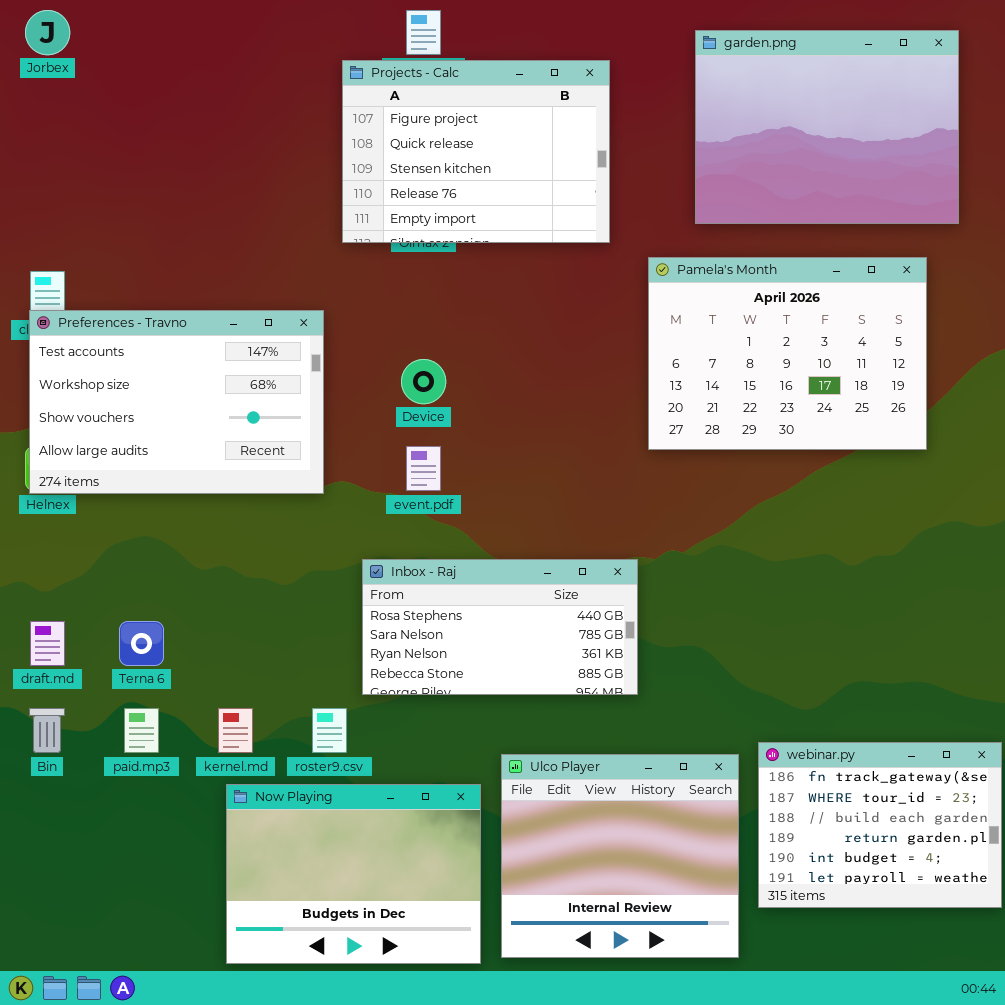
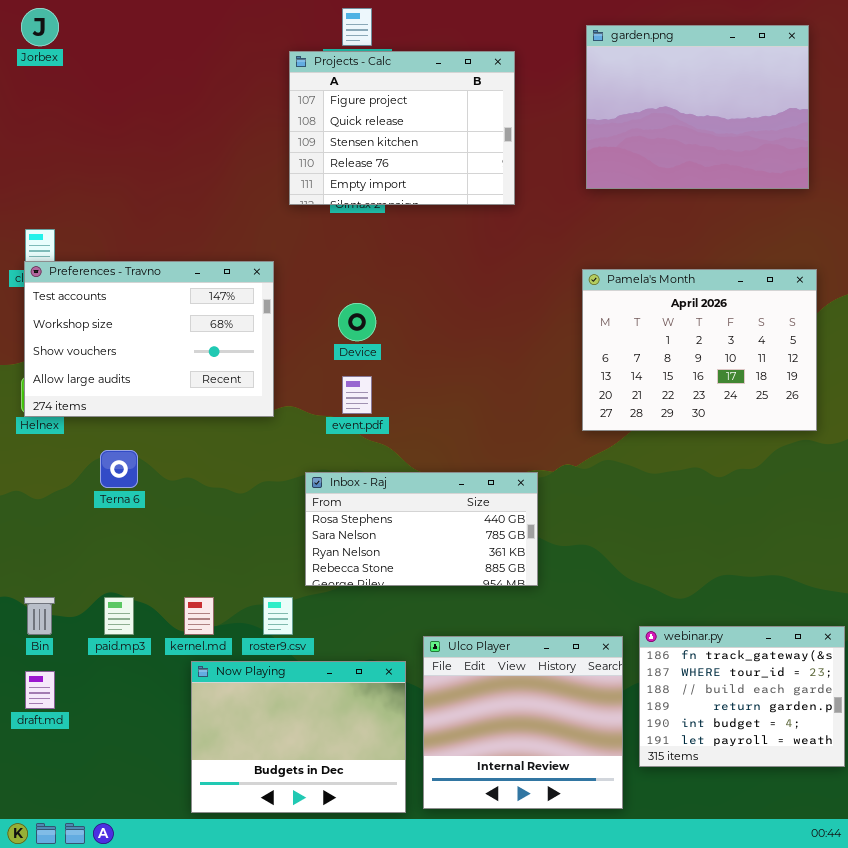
Pamela's Month: [648,257,927,450] -> [582,269,817,431], moved
draft.md: [30,621,65,666] -> [25,671,55,709], moved
Terna 6: [119,621,164,666] -> [100,450,138,488], moved

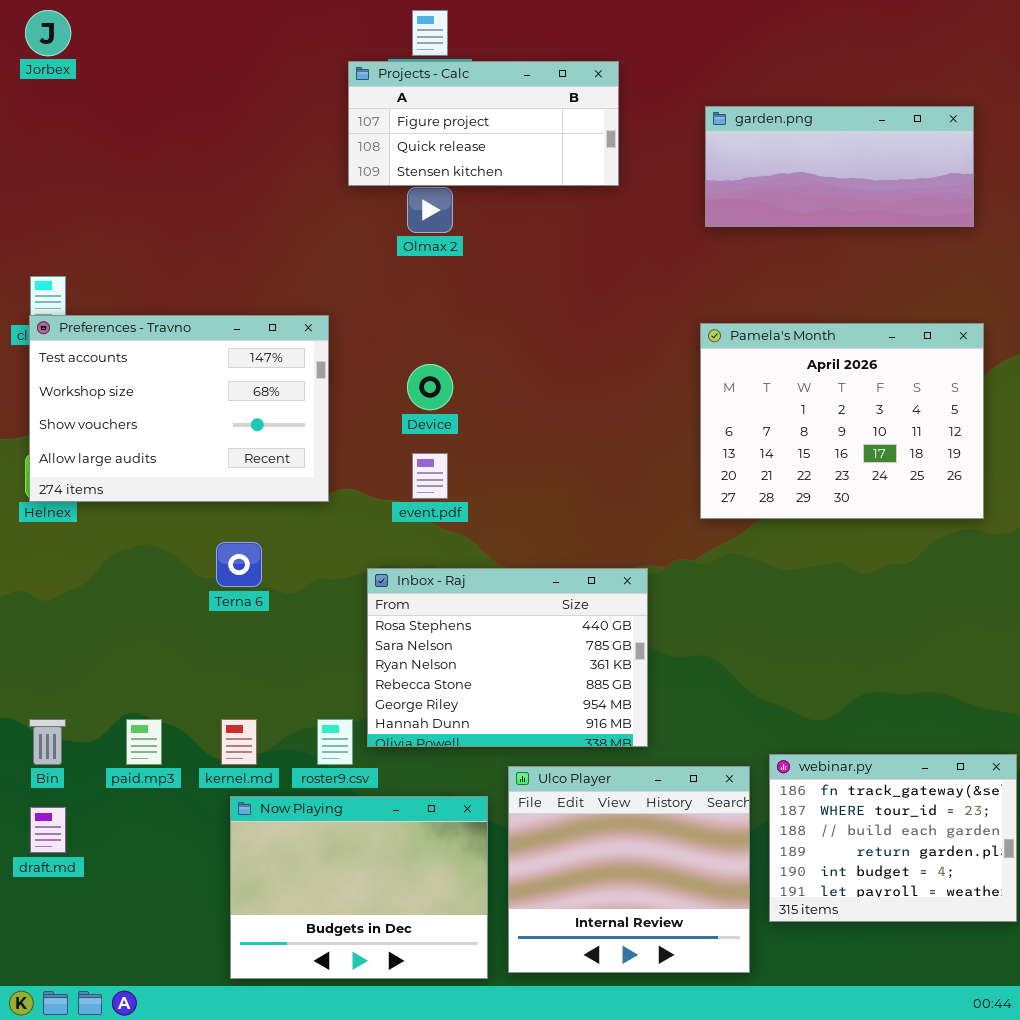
garden.png: [586,25,809,189] -> [705,106,974,227], resized
Projects - Calc: [289,51,515,205] -> [348,61,619,186], resized
Terna 6: [100,450,138,488] -> [216,542,262,587], moved
Inbox - Raj: [305,472,538,586] -> [367,568,648,747], resized

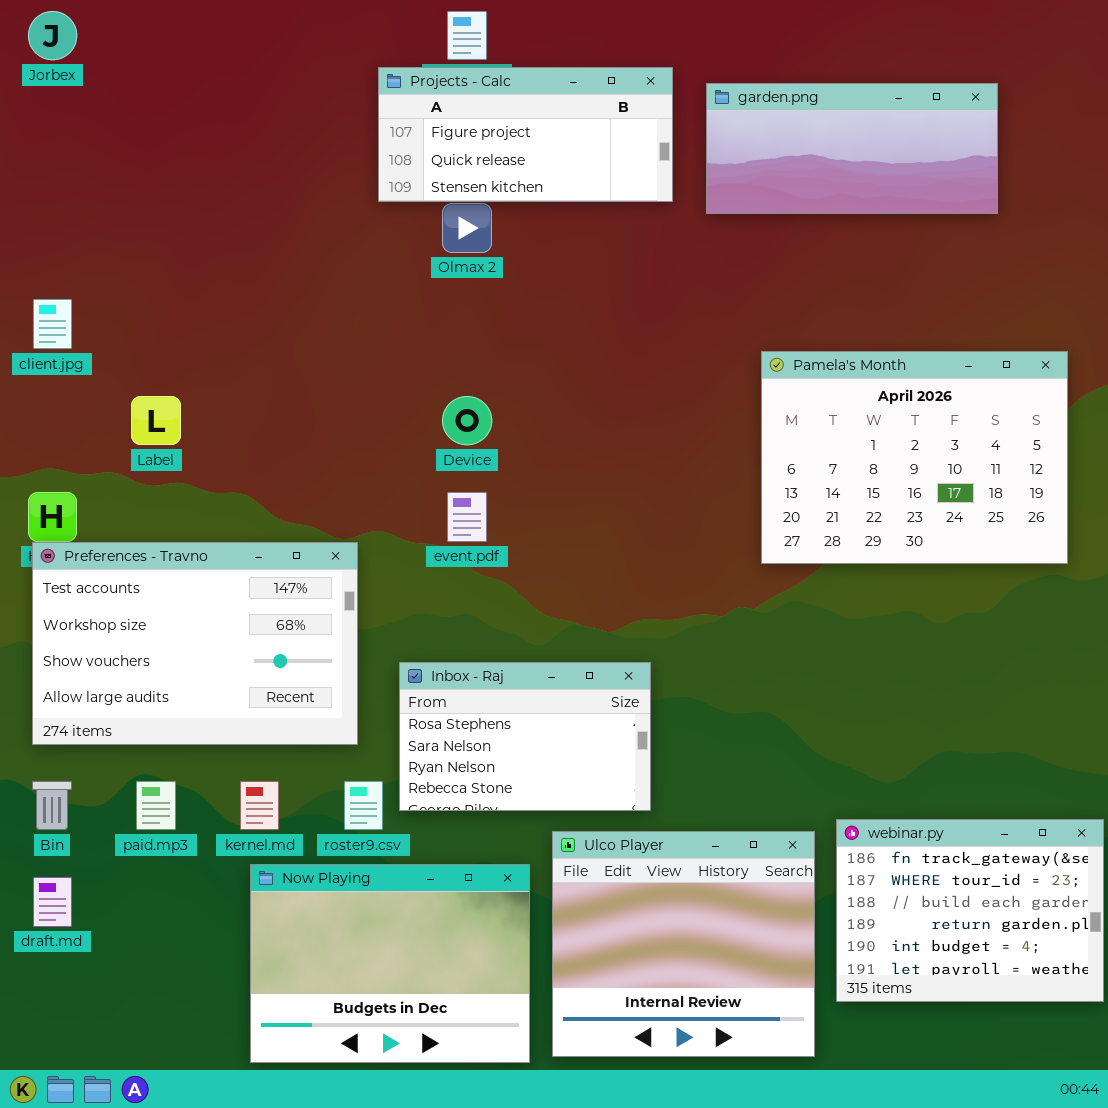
garden.png: [705,106,974,227] -> [706,83,998,214], moved
Preferences - Travno: [29,315,329,502] -> [32,542,358,745], moved
Inbox - Raj: [367,568,648,747] -> [399,662,651,811], resized

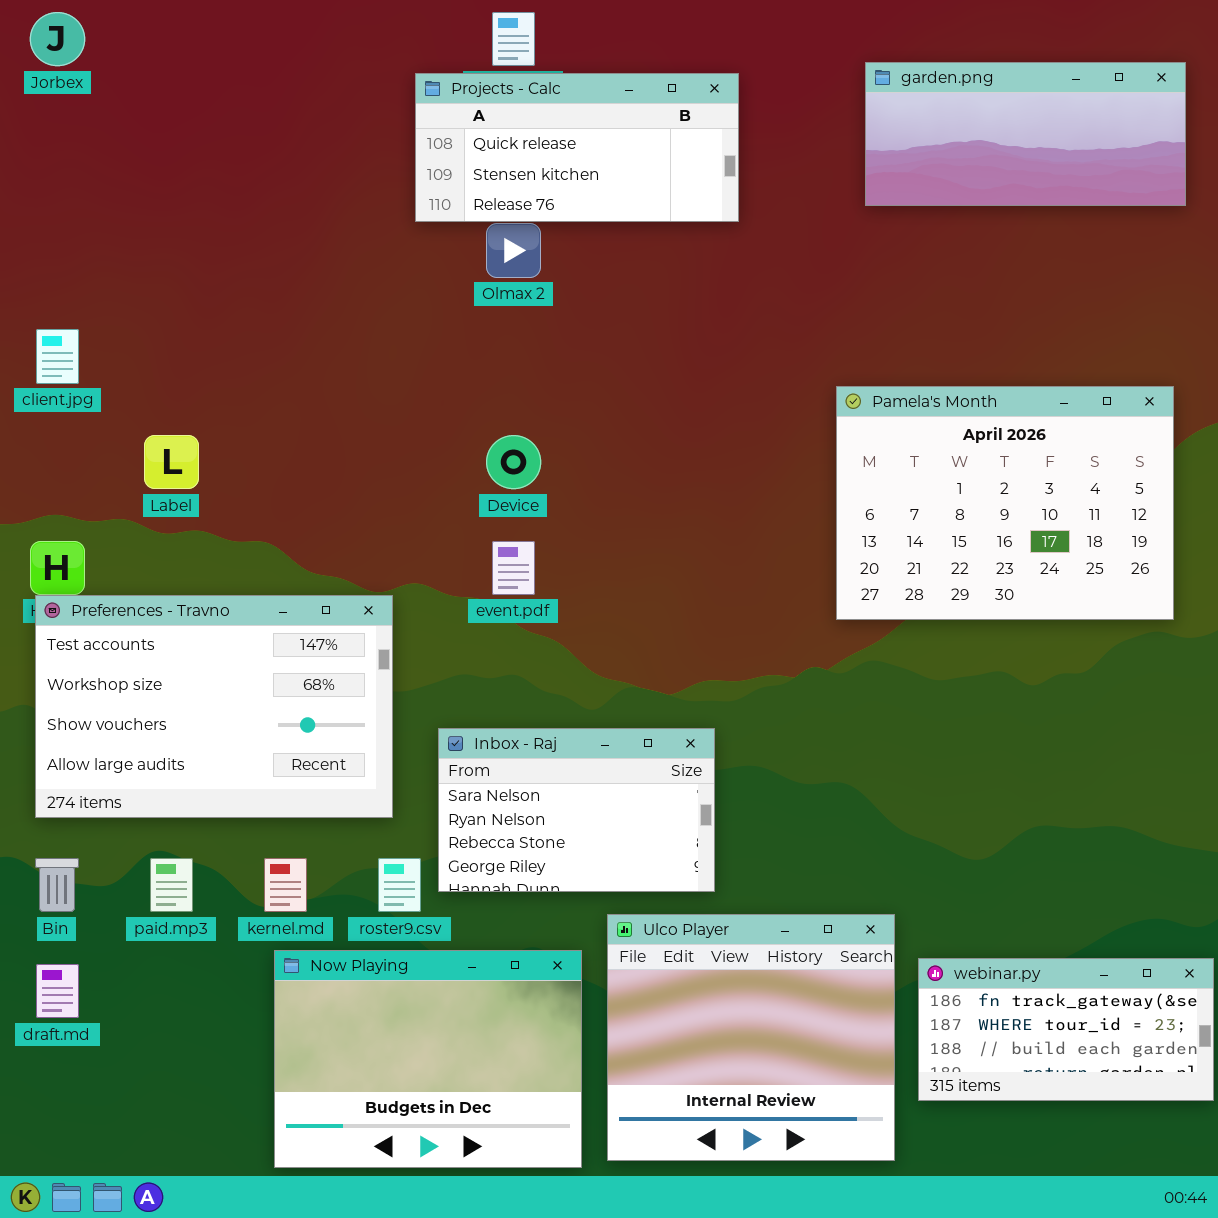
Projects - Calc: [378,67,673,202] -> [415,73,739,222], scrolled down 1 row
garden.png: [706,83,998,214] -> [865,62,1186,206], moved
Inbox - Raj: [399,662,651,811] -> [438,728,715,892], scrolled down 1 row
webinar.py: [836,819,1104,1002] -> [918,958,1214,1101], resized

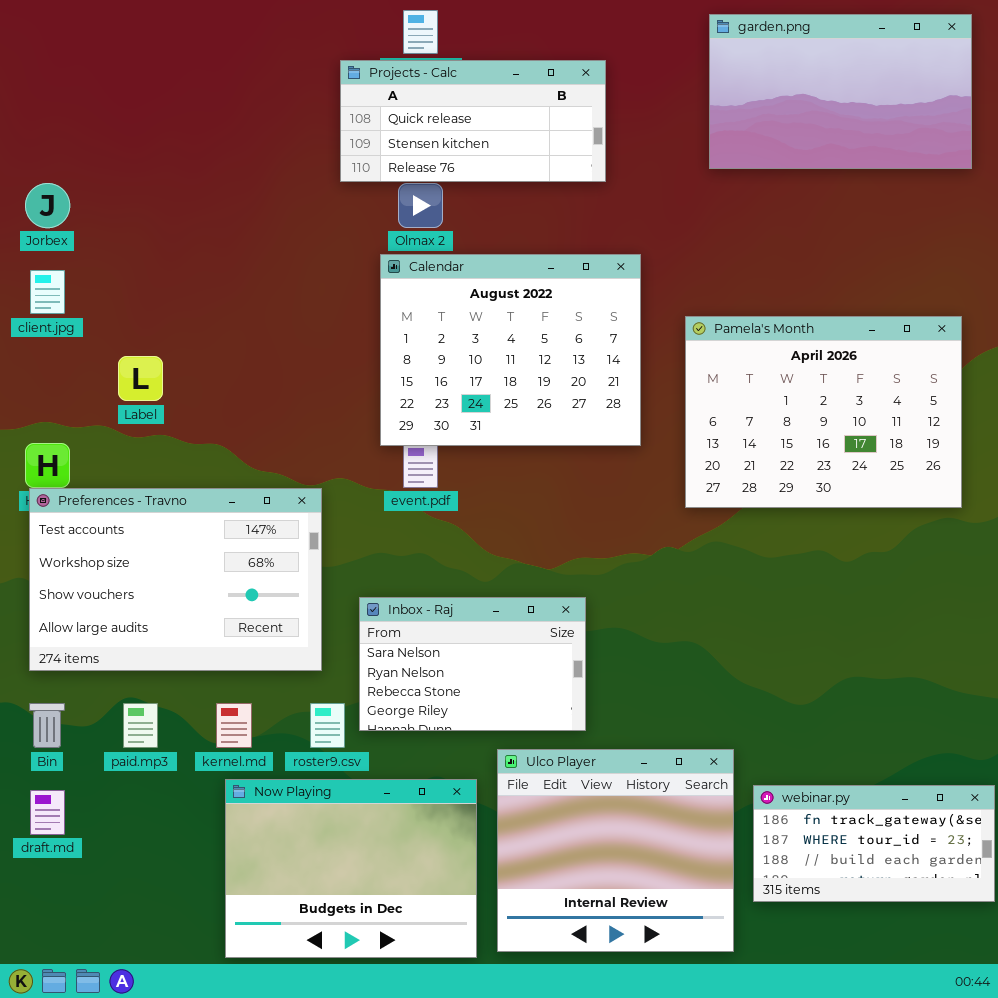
Jorbex: [30,12,85,66] -> [25,183,70,228], moved
garden.png: [865,62,1186,206] -> [709,14,972,169], resized
Calendar: none -> [380,254,641,446], opened

